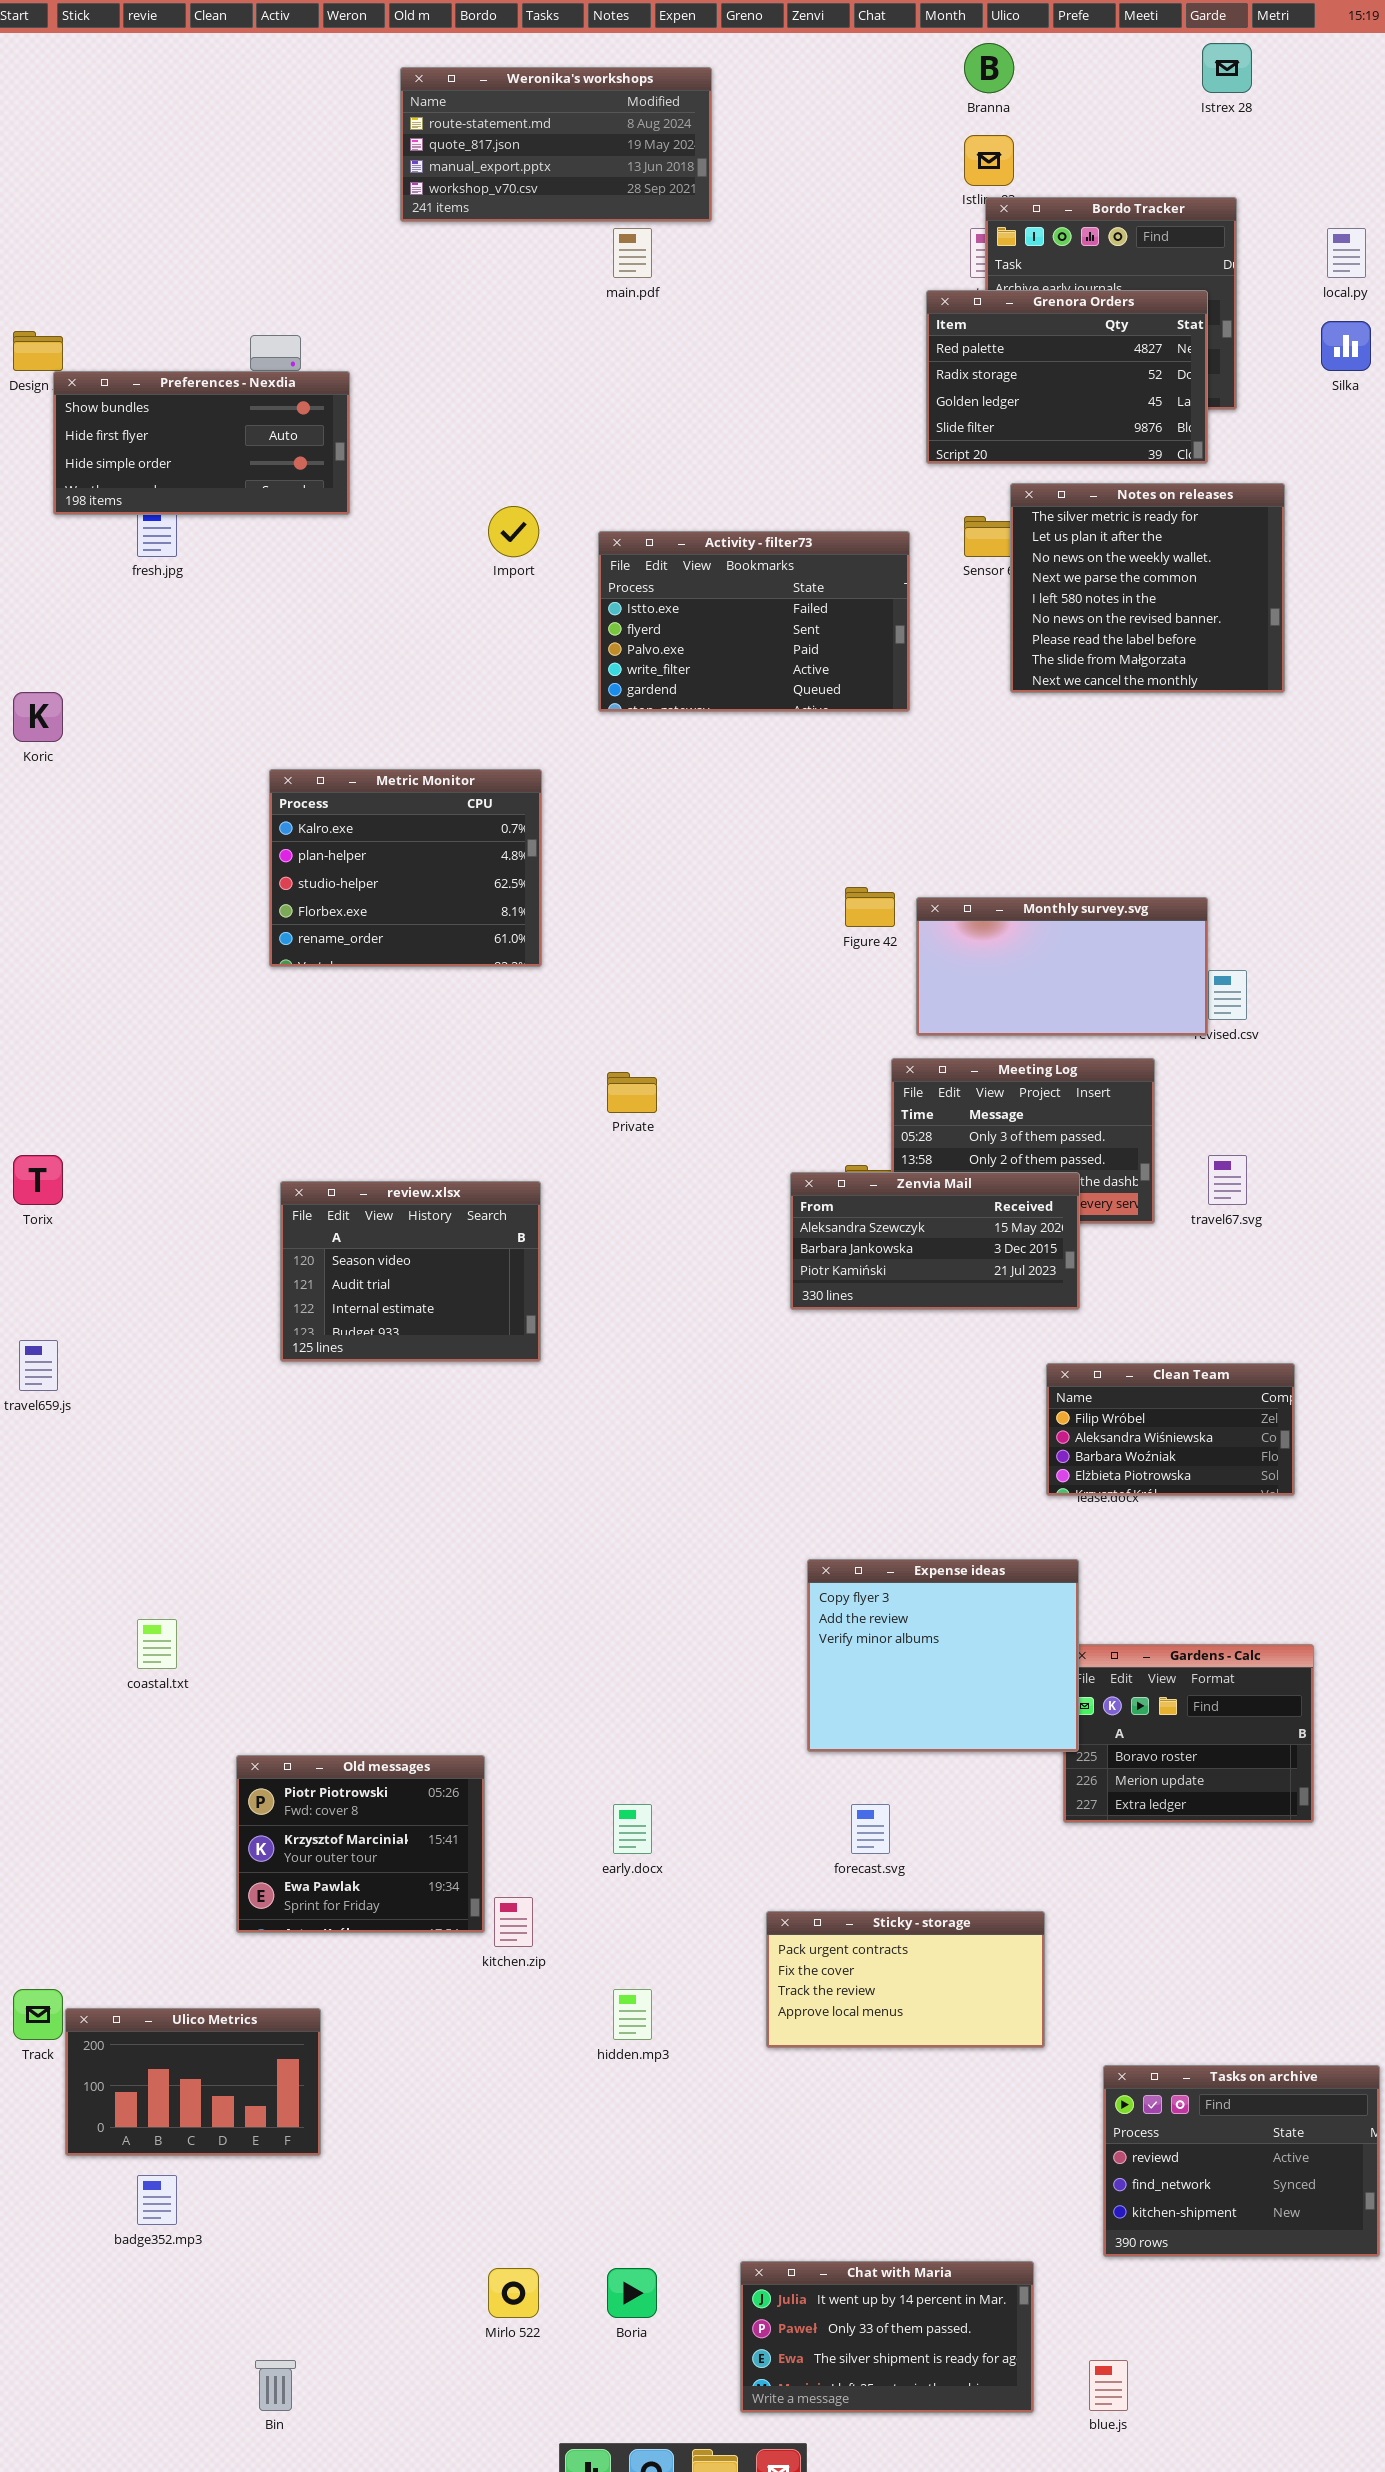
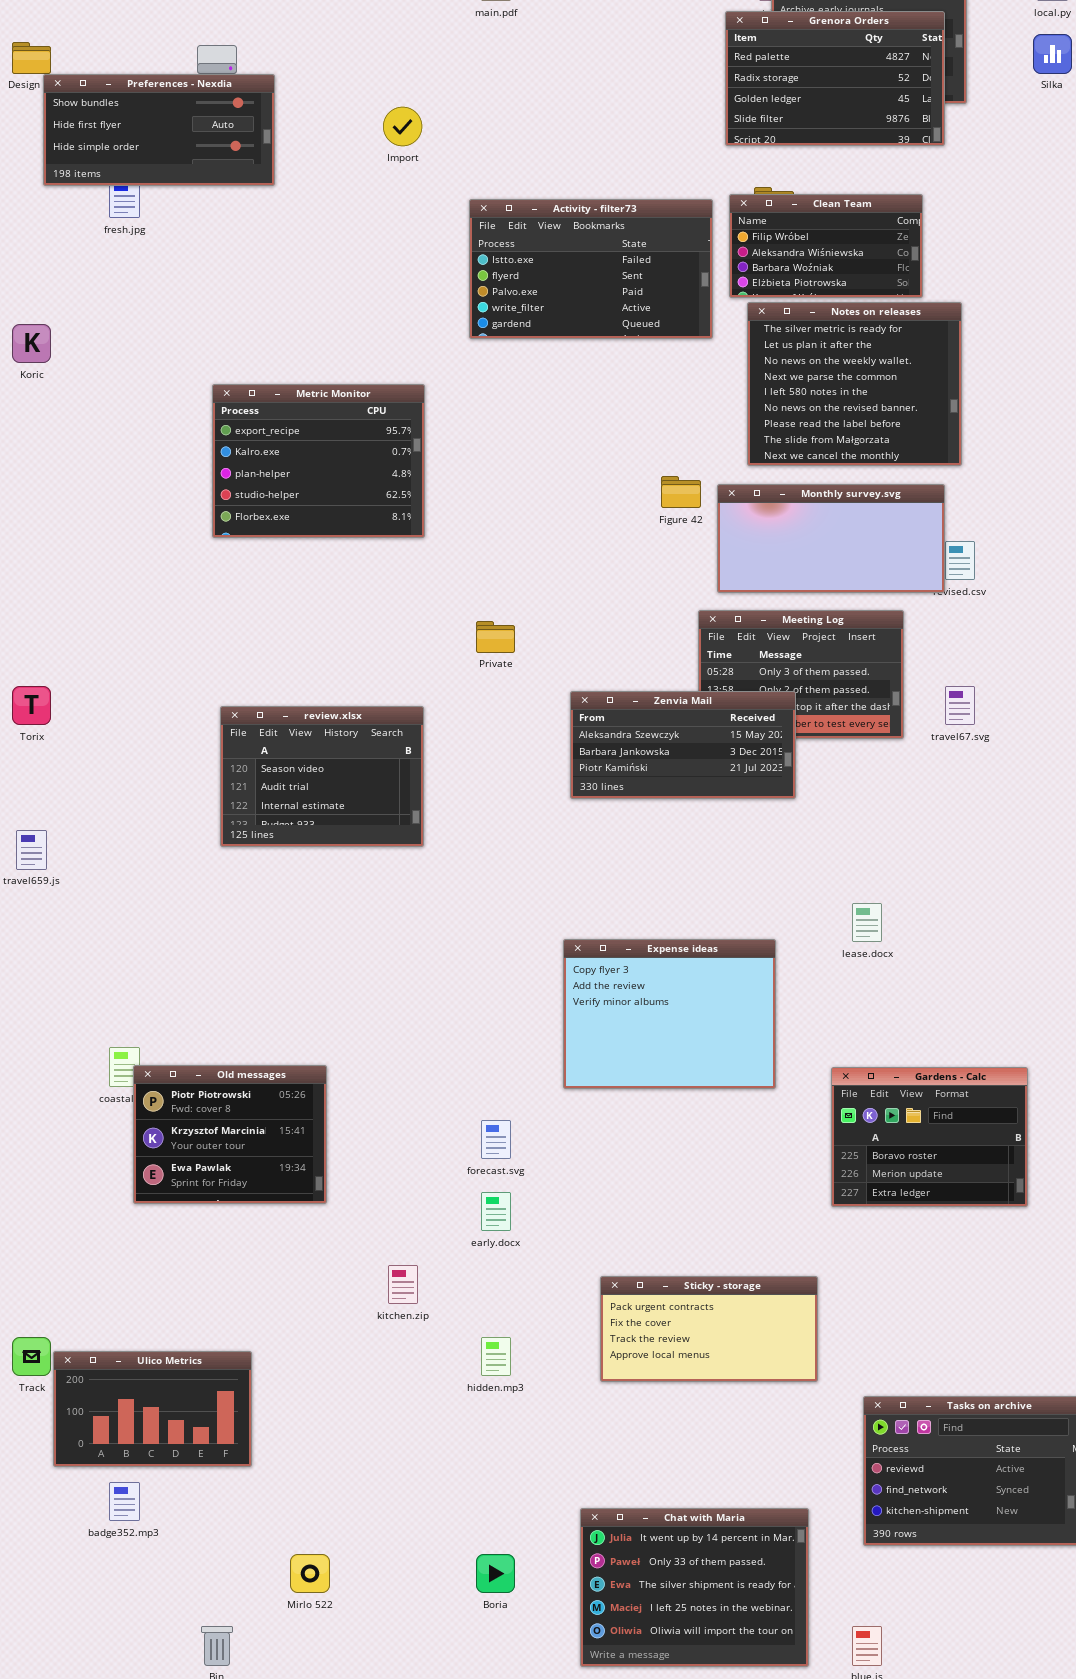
Notes on releases: [1010,483,1285,693] -> [747,302,962,466], moved
Import: [488,506,539,557] -> [383,107,422,146], moved
Metric Monitor: [269,769,542,967] -> [212,384,425,538], scrolled up 1 row
Zenvia Mail: [790,1172,1080,1310] -> [570,691,796,799], moved
Clean Team: [1046,1363,1295,1496] -> [729,194,923,298], moved
Expense ideas: [807,1559,1079,1752] -> [563,939,776,1089], moved
Old messages: [236,1755,485,1933] -> [133,1065,327,1204], moved
forecast.svg: [851,1804,890,1854] -> [481,1120,511,1159], moved
Chat with Maria: [740,2261,1034,2413] -> [580,1508,809,1667], resized
Mirlo 522: [488,2268,539,2318] -> [290,1554,330,1593], moved

